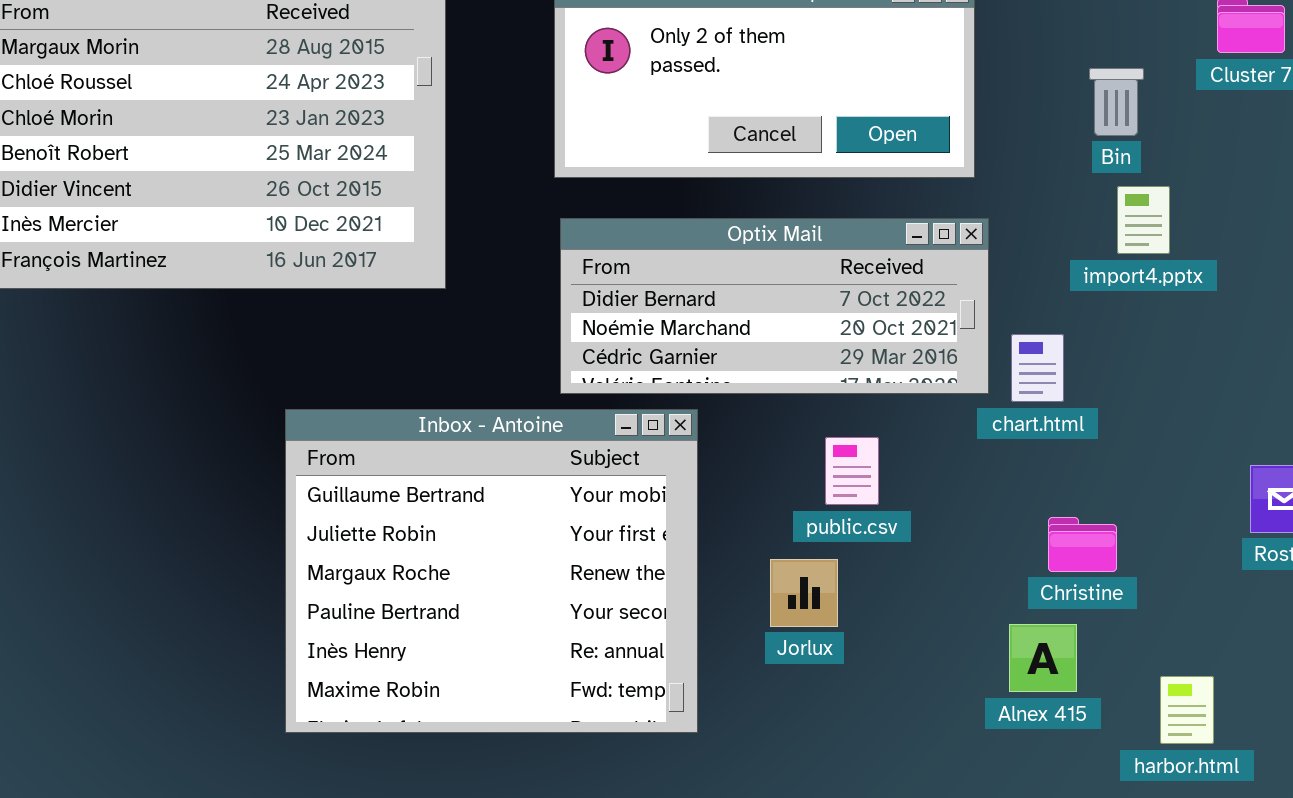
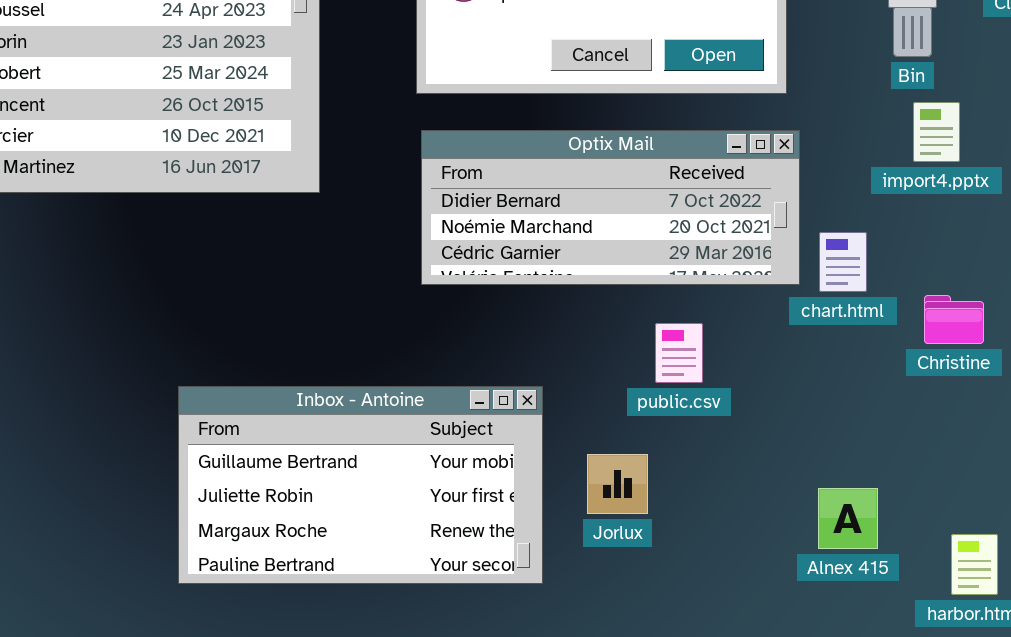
Inbox - Antoine: [285,409,698,733] -> [178,386,543,584], resized
Christine: [1048,517,1117,572] -> [924,295,984,344], moved
Jorlux: [770,559,838,627] -> [587,454,648,514], moved

